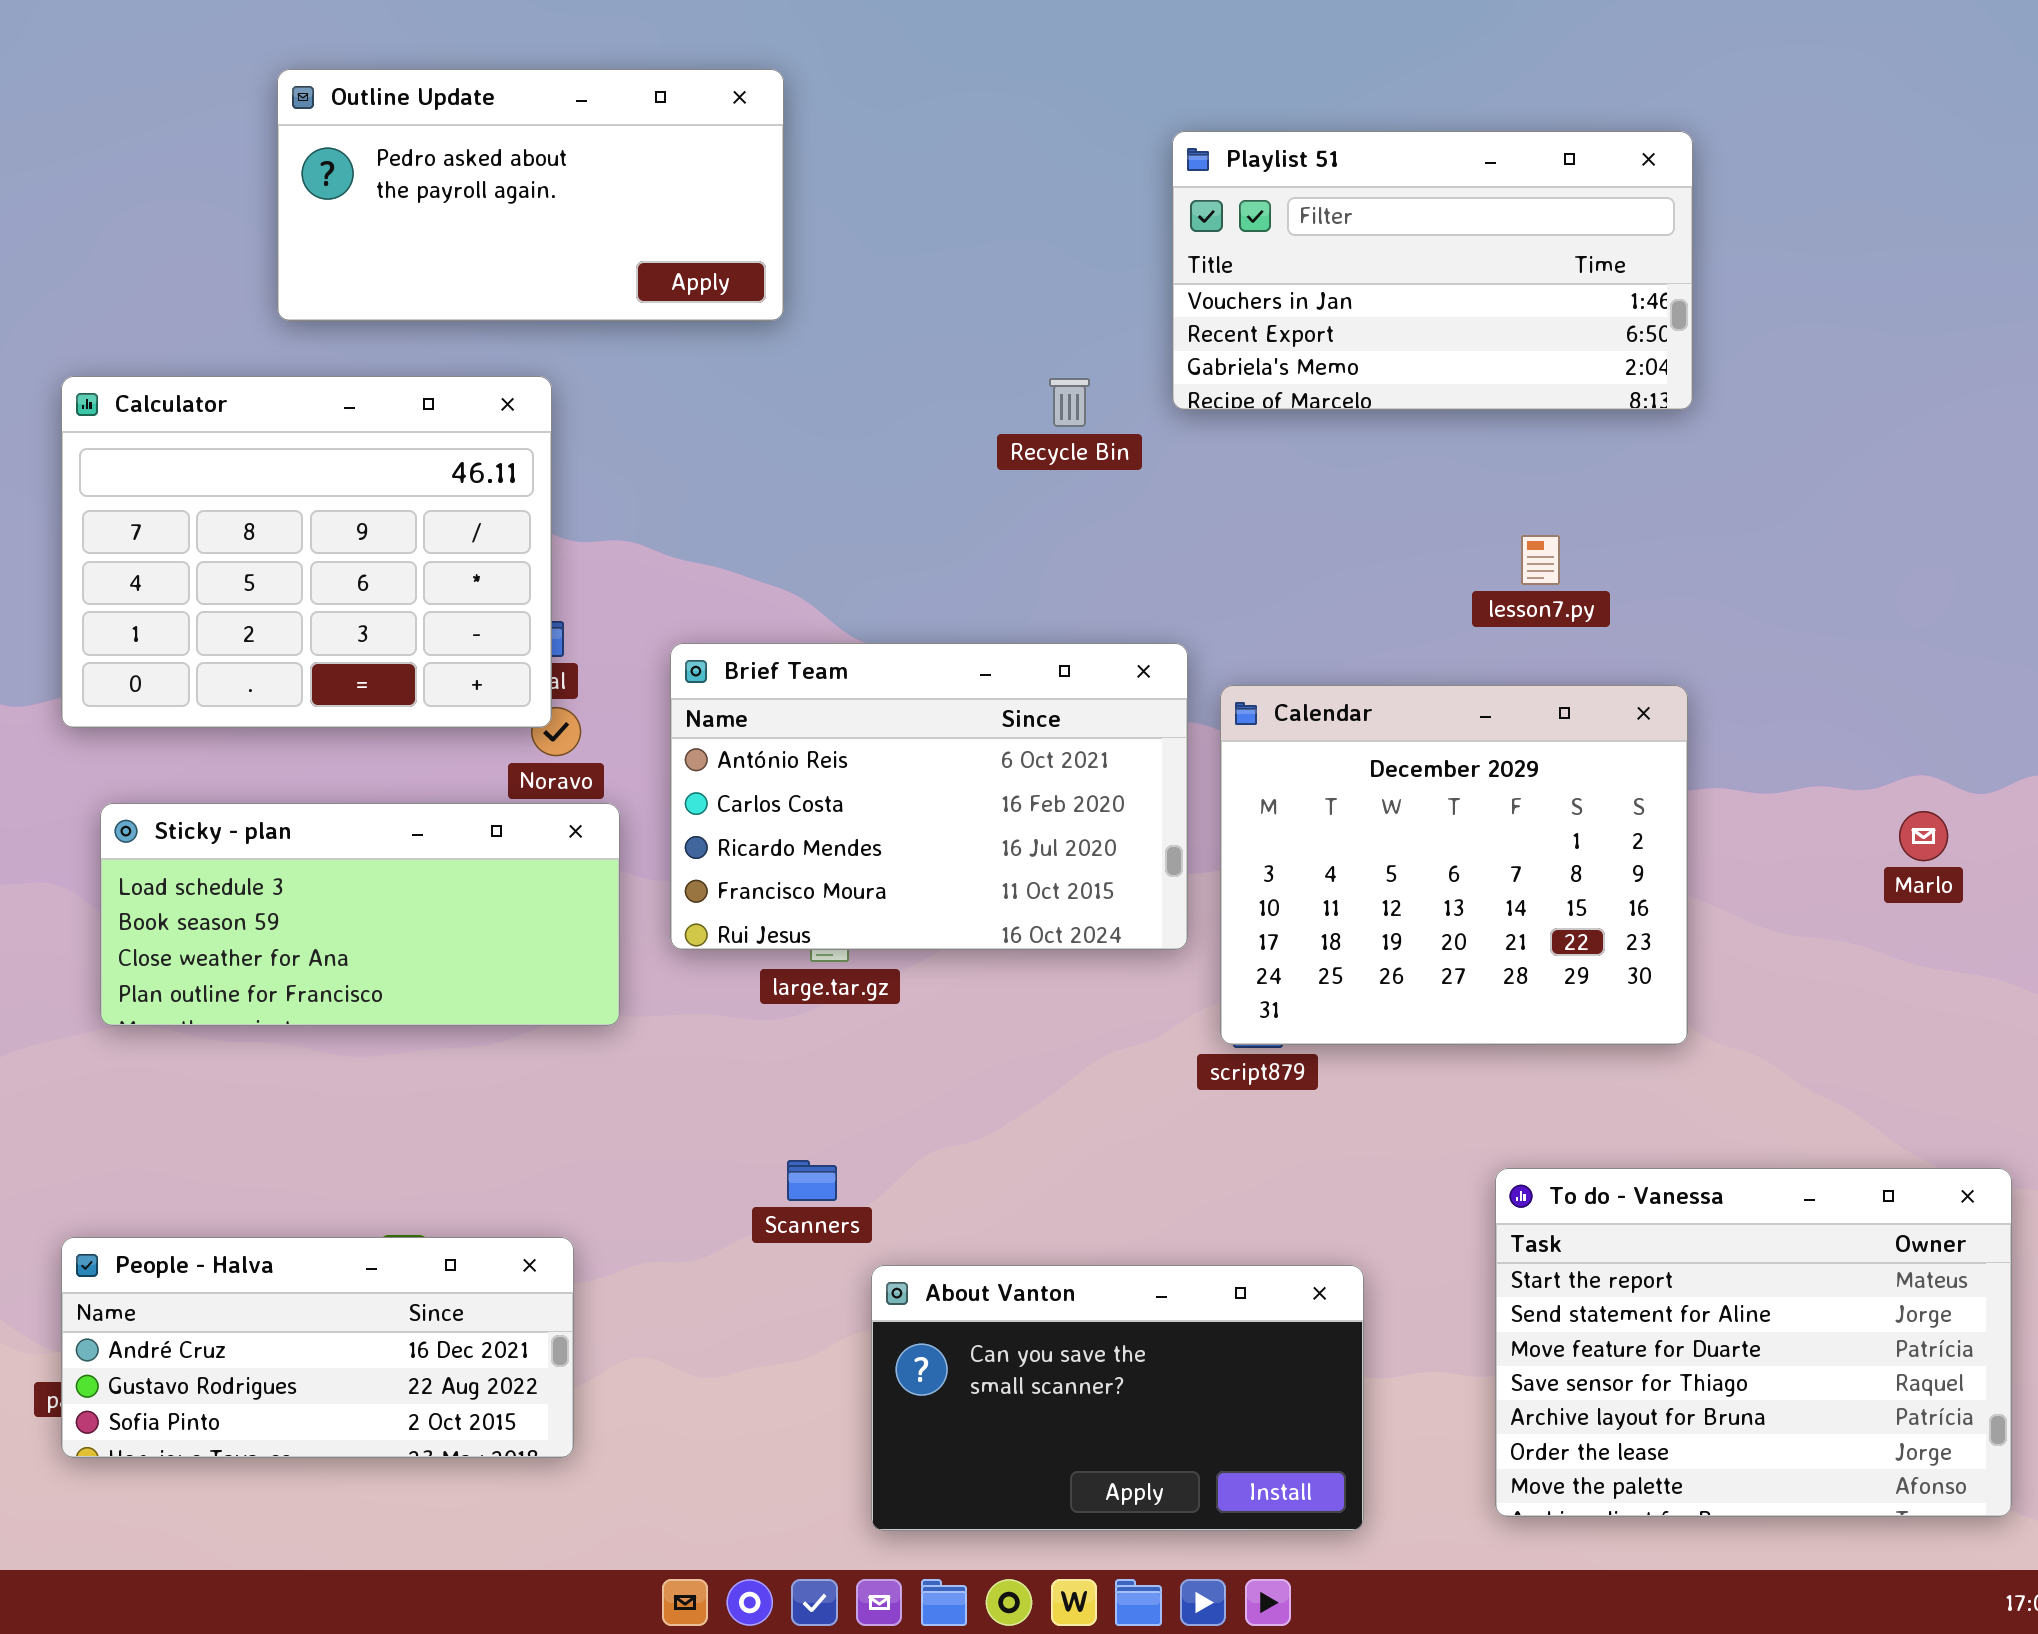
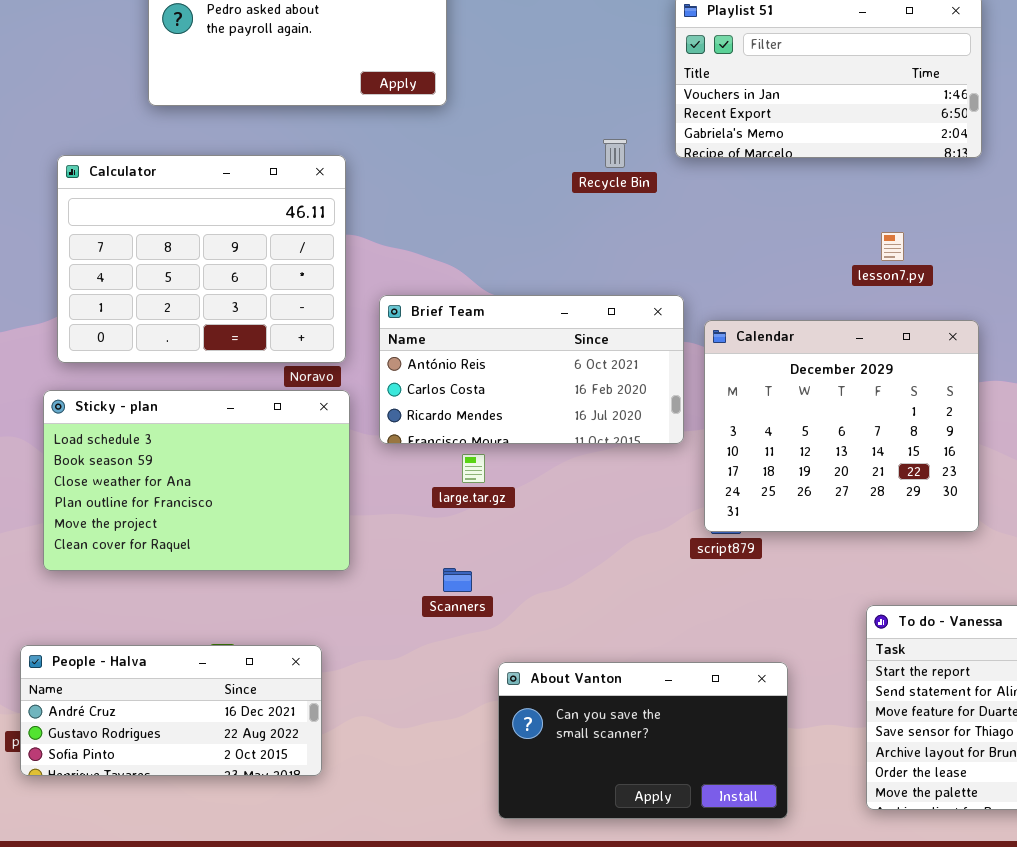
Calculator: [61,376,552,728] -> [57,155,346,363], moved
Brief Team: [670,643,1188,950] -> [379,295,684,444], resized
Sticky - plan: [100,803,620,1026] -> [43,390,350,571], resized
Scanners: [787,1160,837,1201] -> [443,568,472,592], moved

